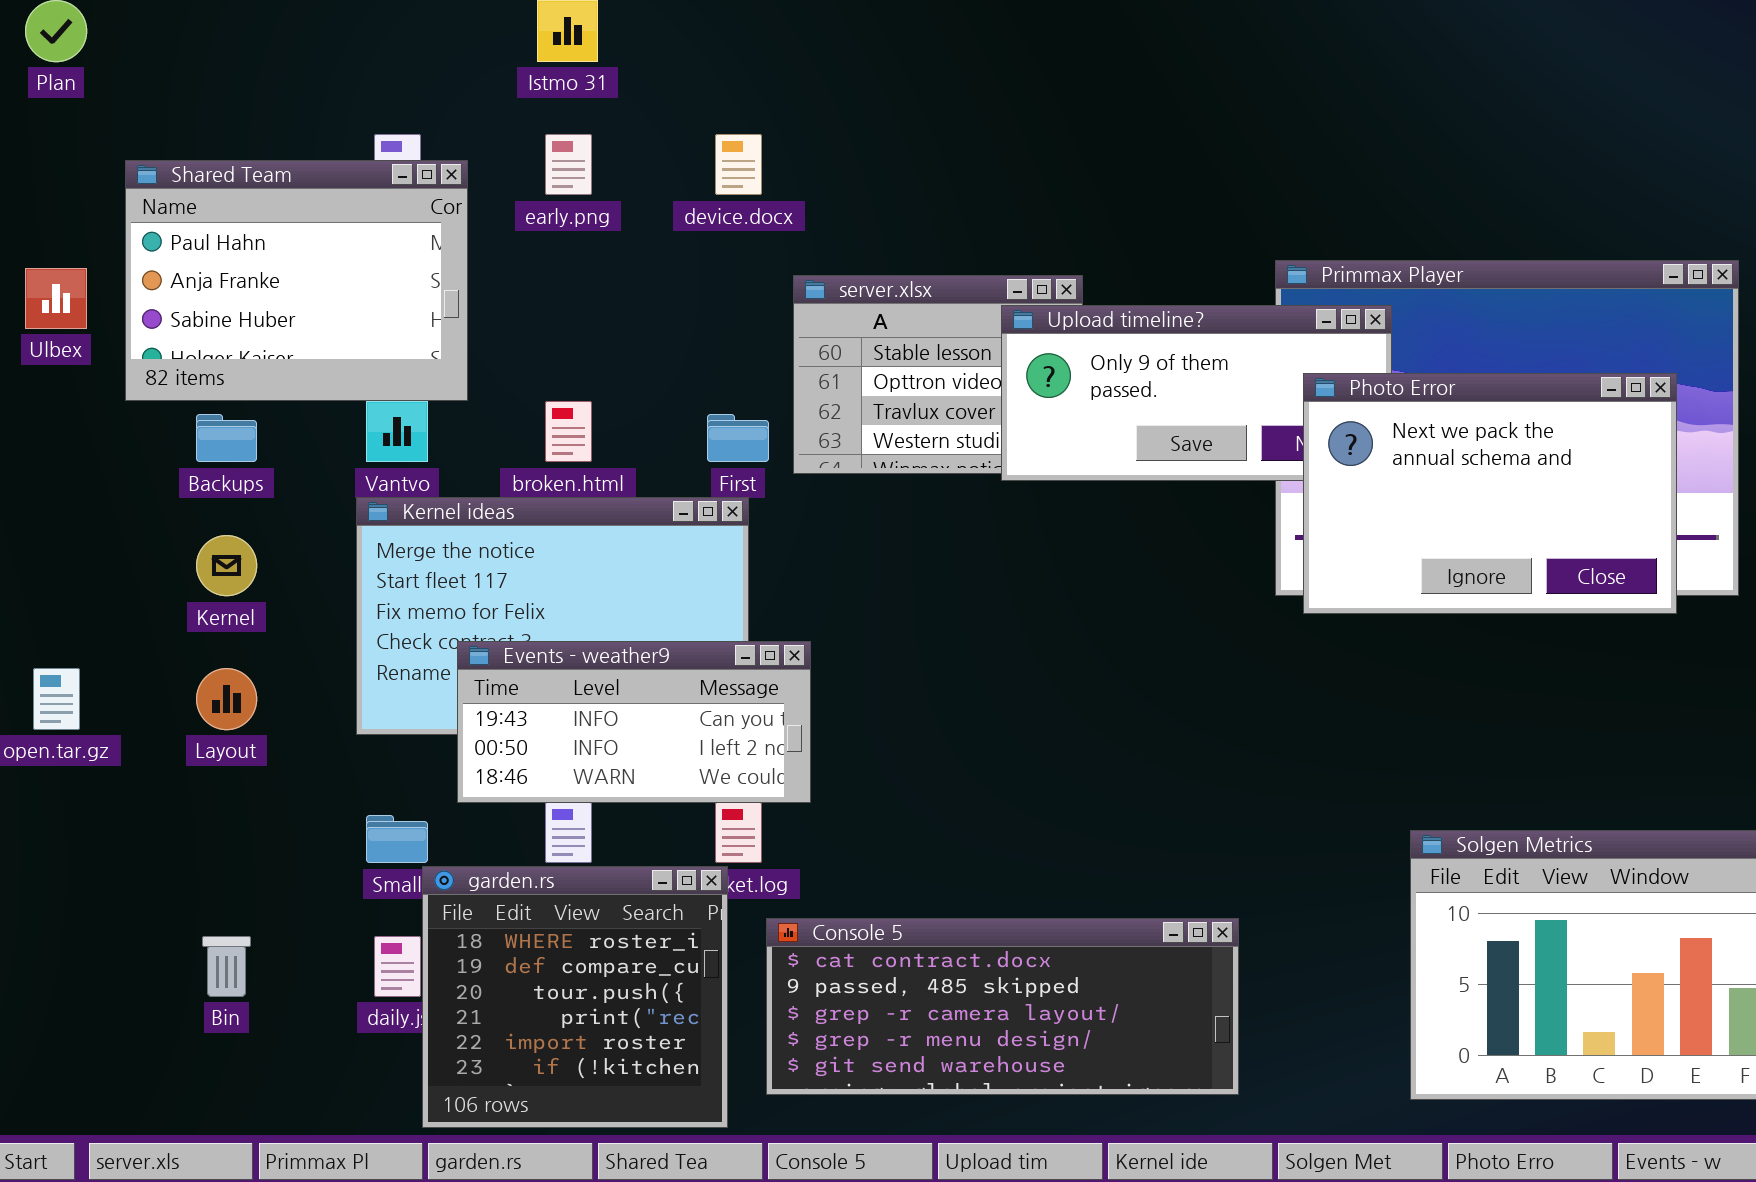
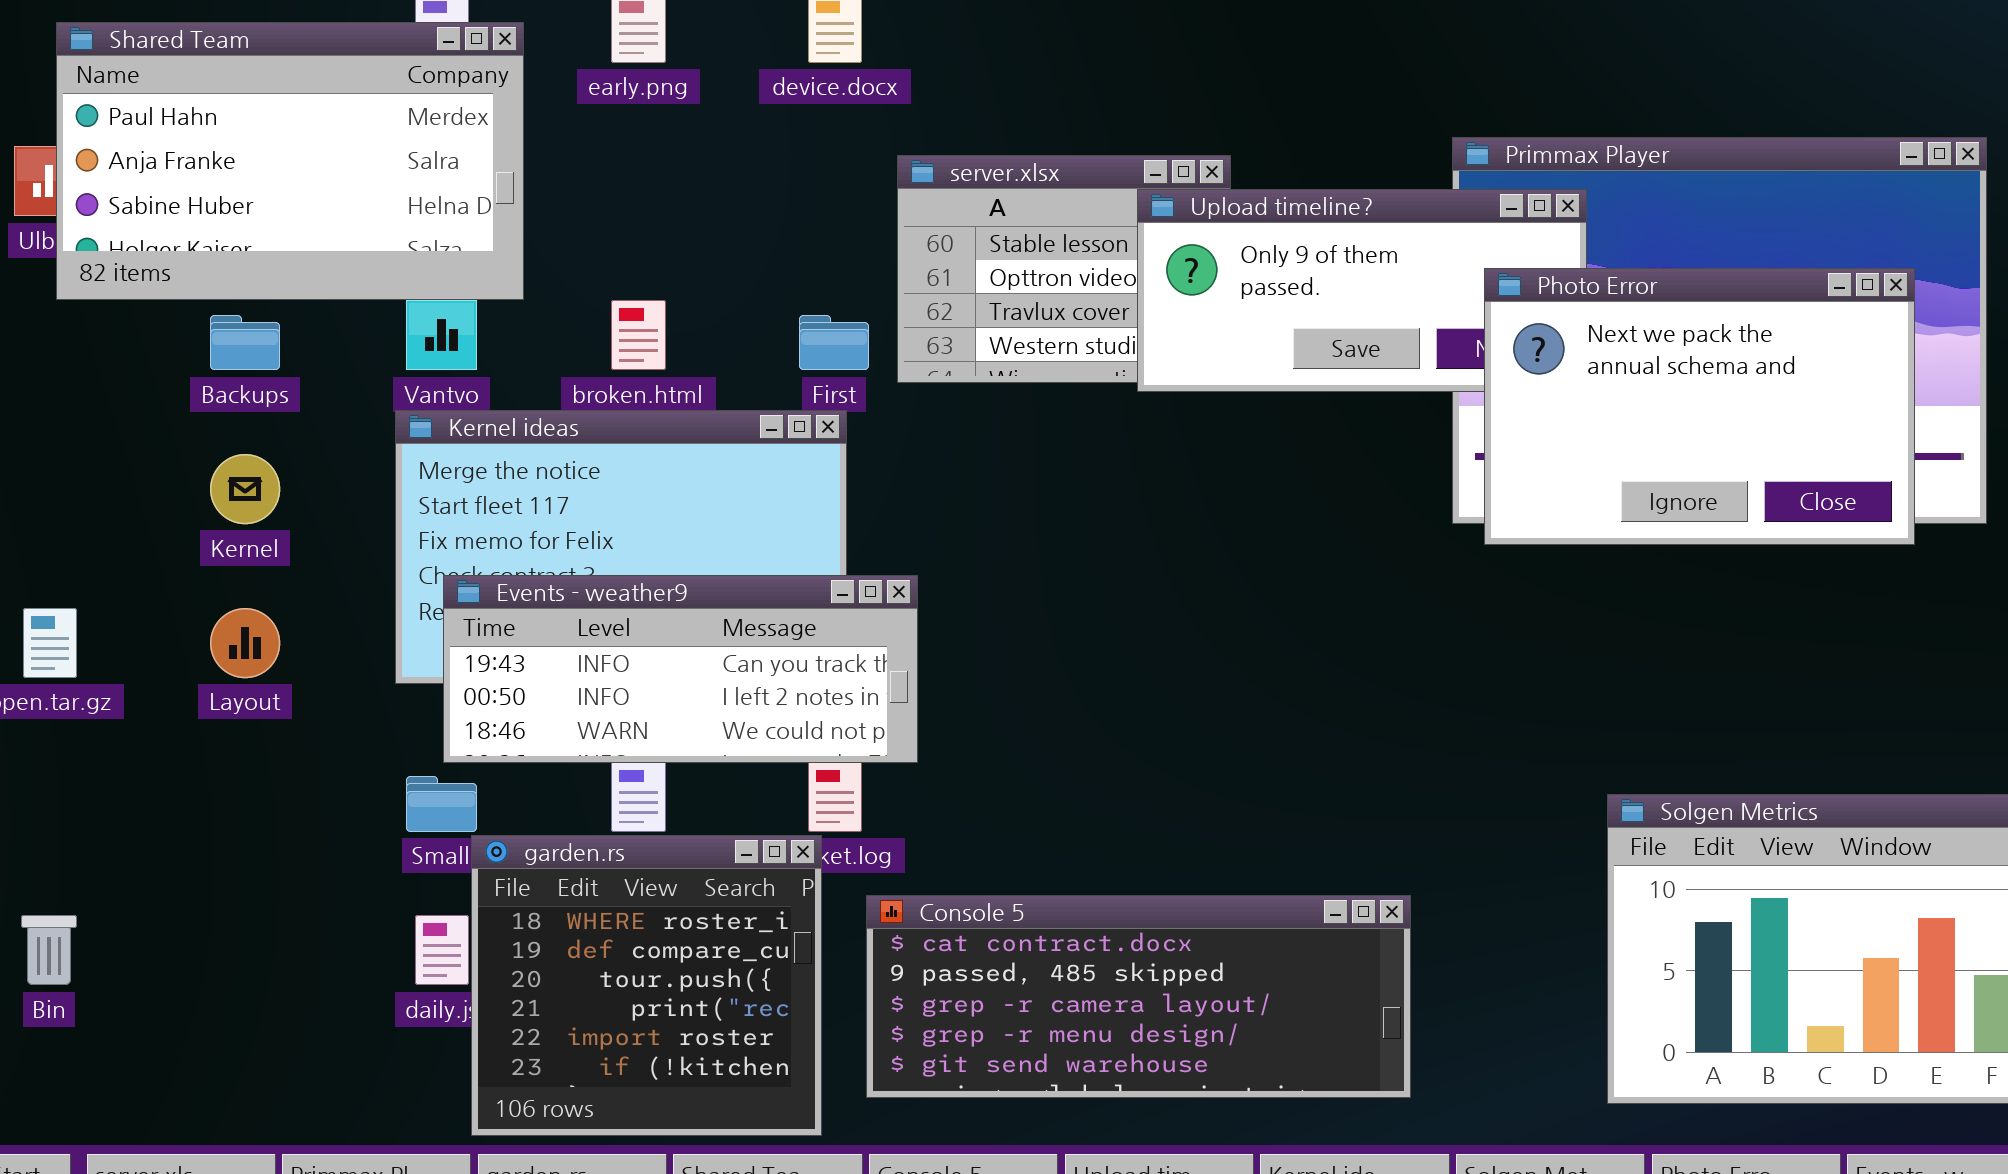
Shared Team: [125,160,468,401] -> [56,22,524,300], resized
Events - weather9: [457,641,811,803] -> [443,575,918,763], resized
Bin: [202,936,251,997] -> [21,915,77,985], moved

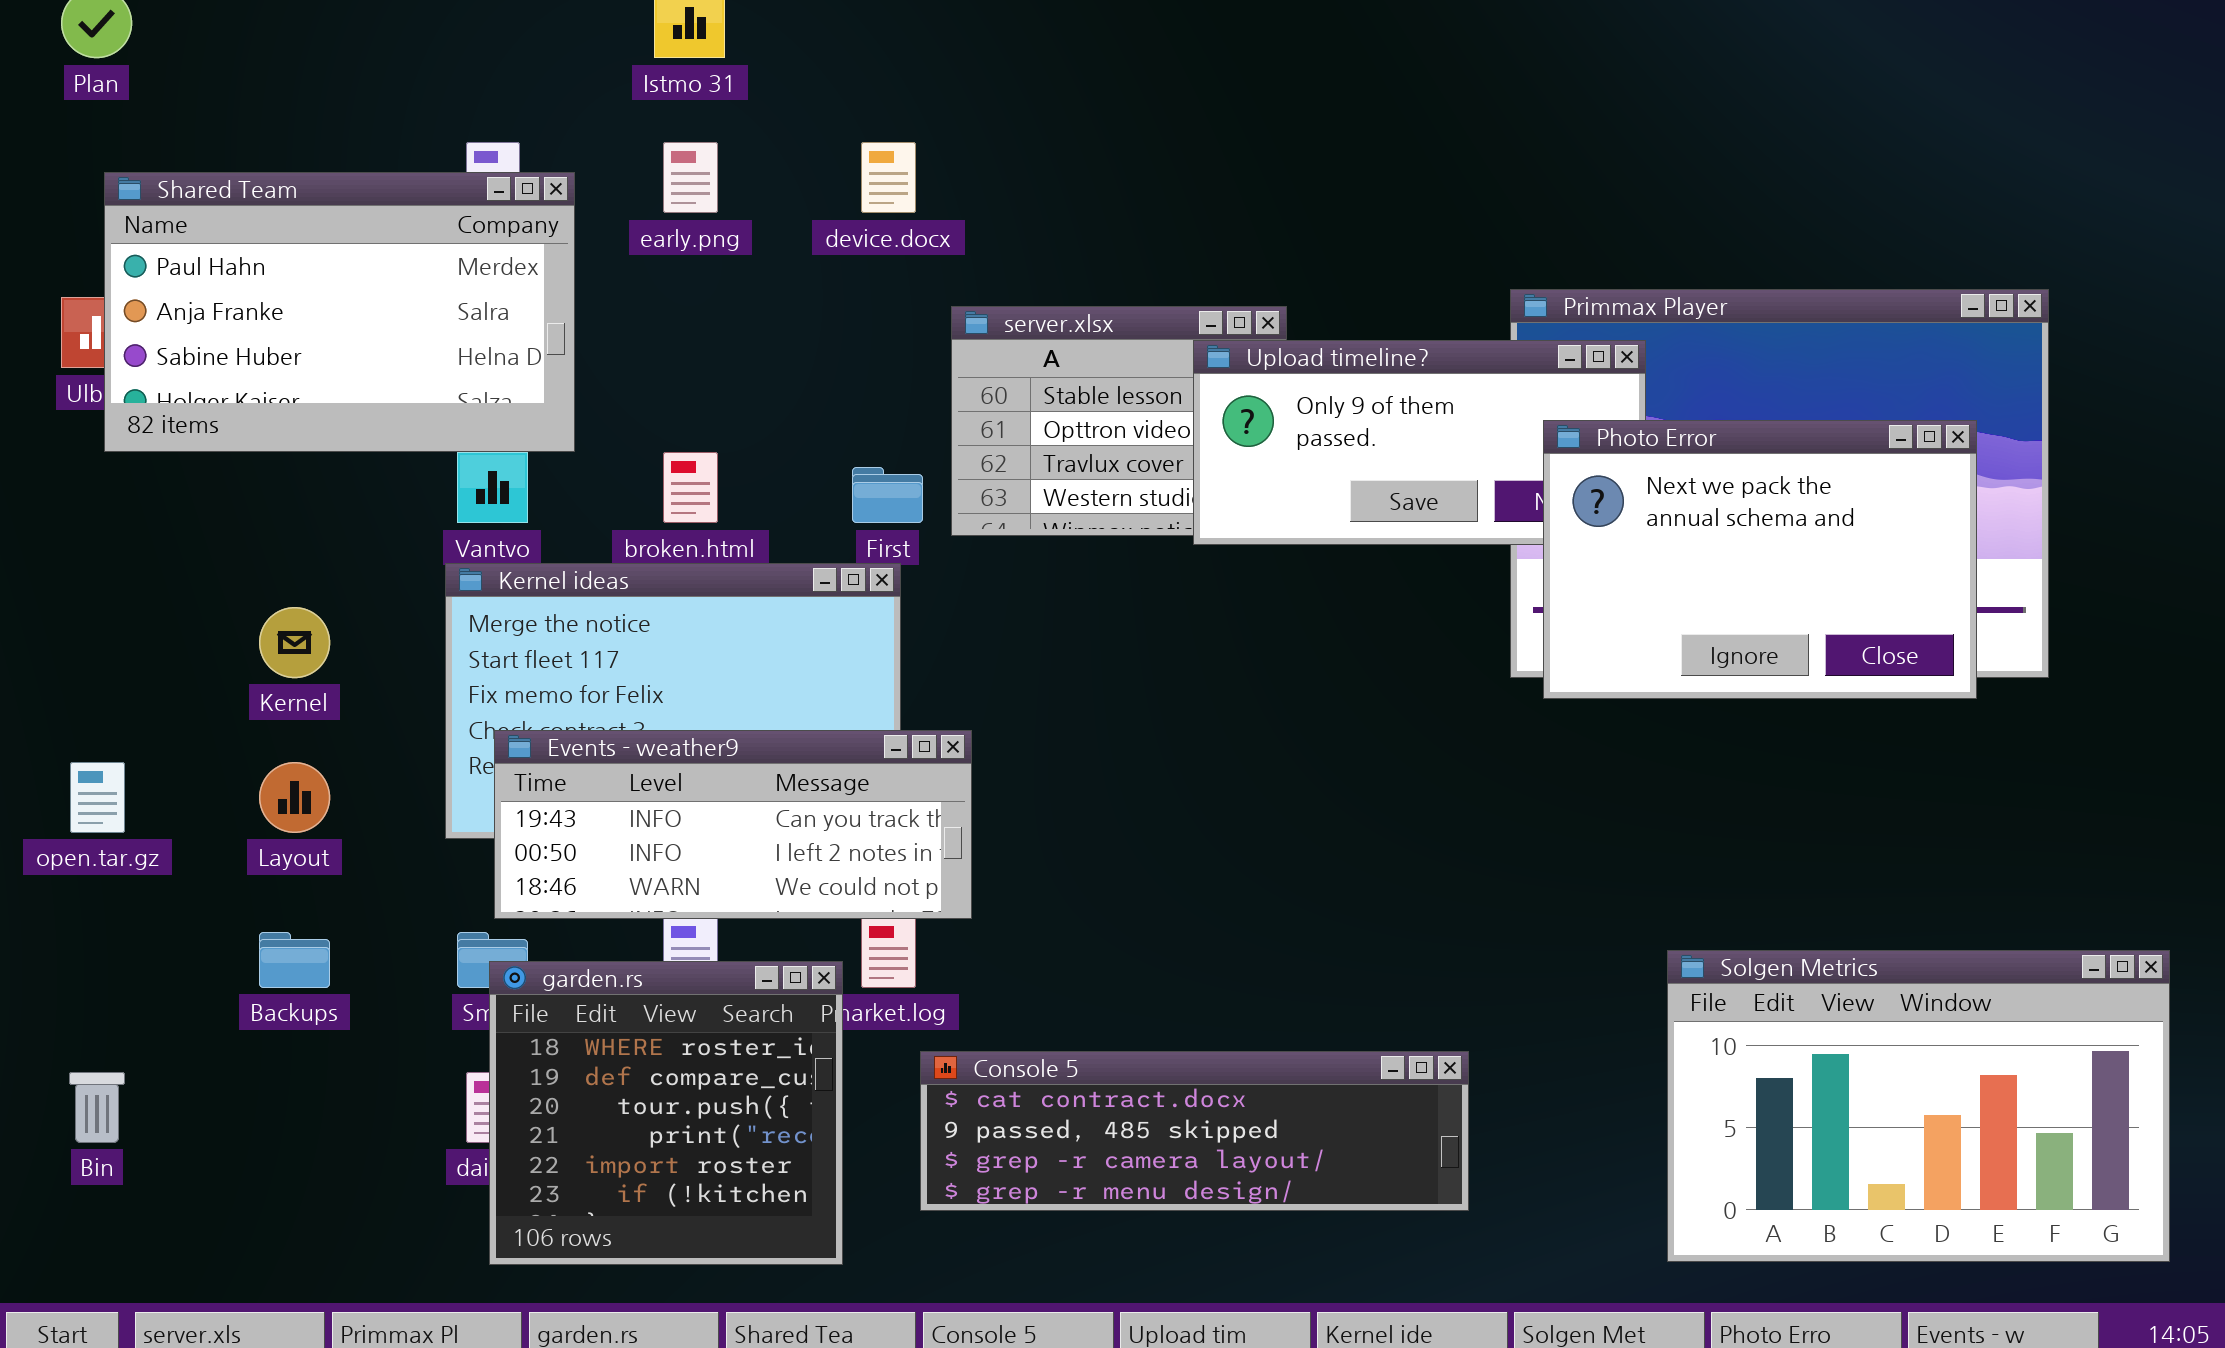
Backups: [210,315,280,370] -> [259,932,330,988], moved
garden.rs: [471,835,822,1136] -> [489,961,843,1265], moved
Console 5: [866,895,1411,1098] -> [920,1051,1469,1211], resized

